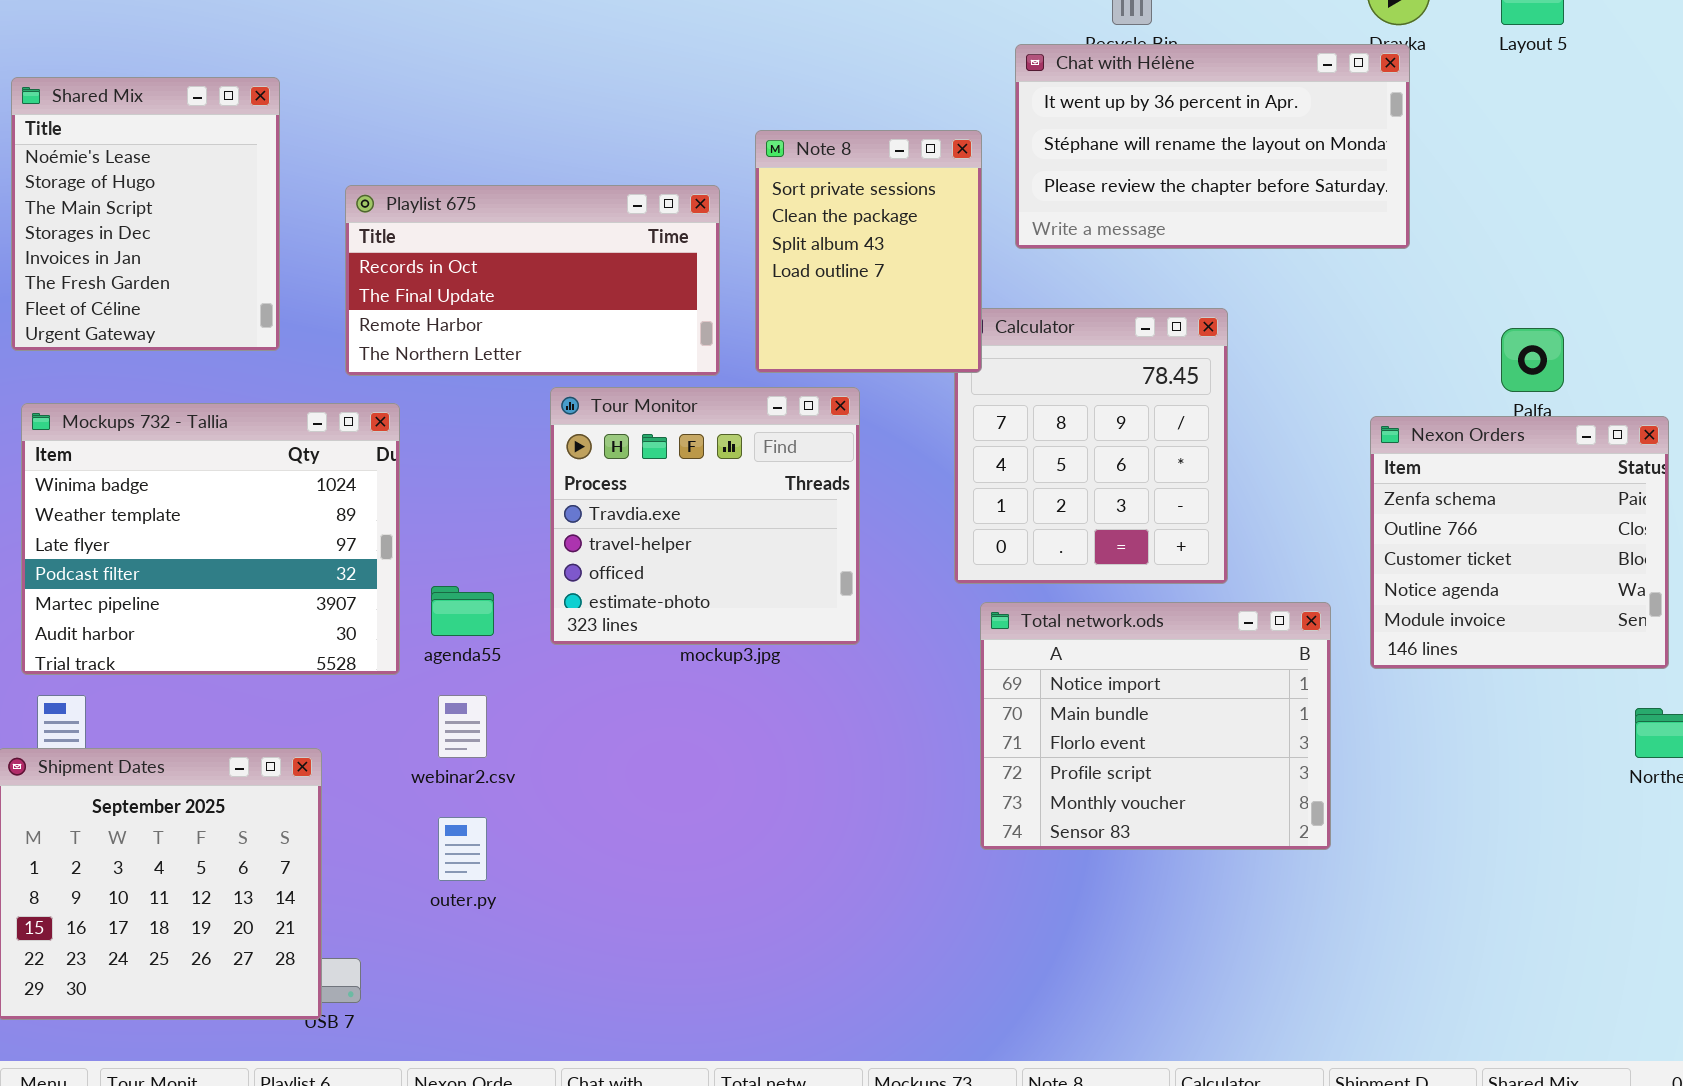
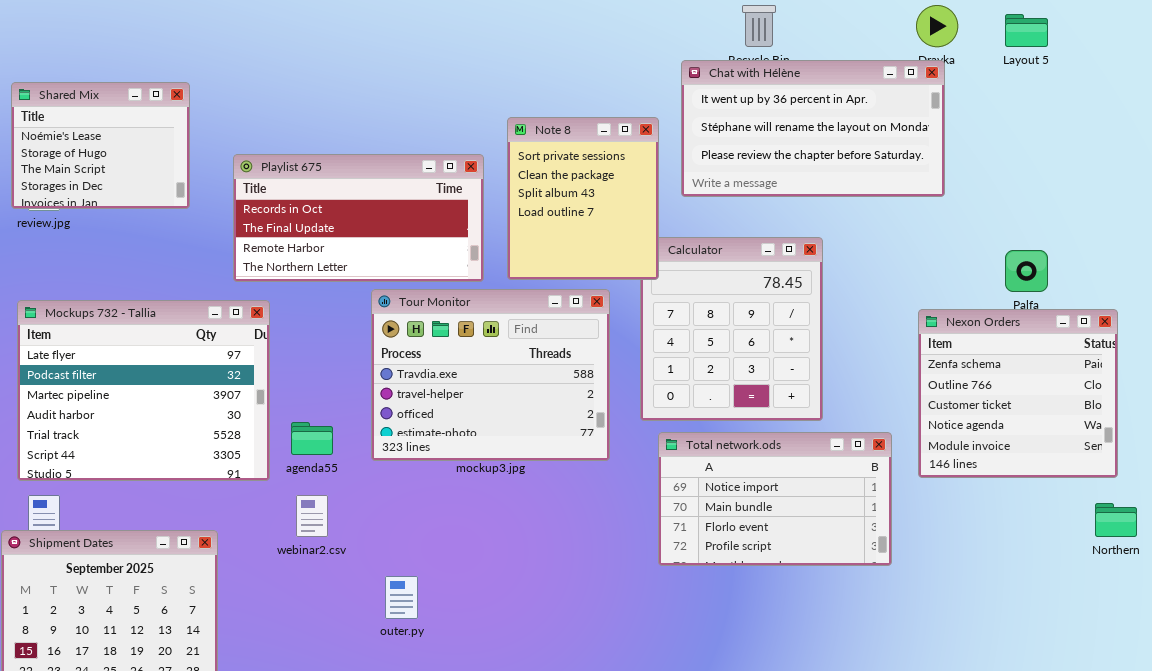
Shared Mix: [11,77,280,351] -> [11,82,190,209], resized
Tour Monitor: [550,387,860,645] -> [371,289,610,461], resized
Mockups 732 - Tallia: [21,403,400,675] -> [17,300,270,481], scrolled down 2 rows
Total network.ods: [980,602,1331,850] -> [658,432,892,566], resized
outer.py: [438,817,487,881] -> [385,576,418,619], moved

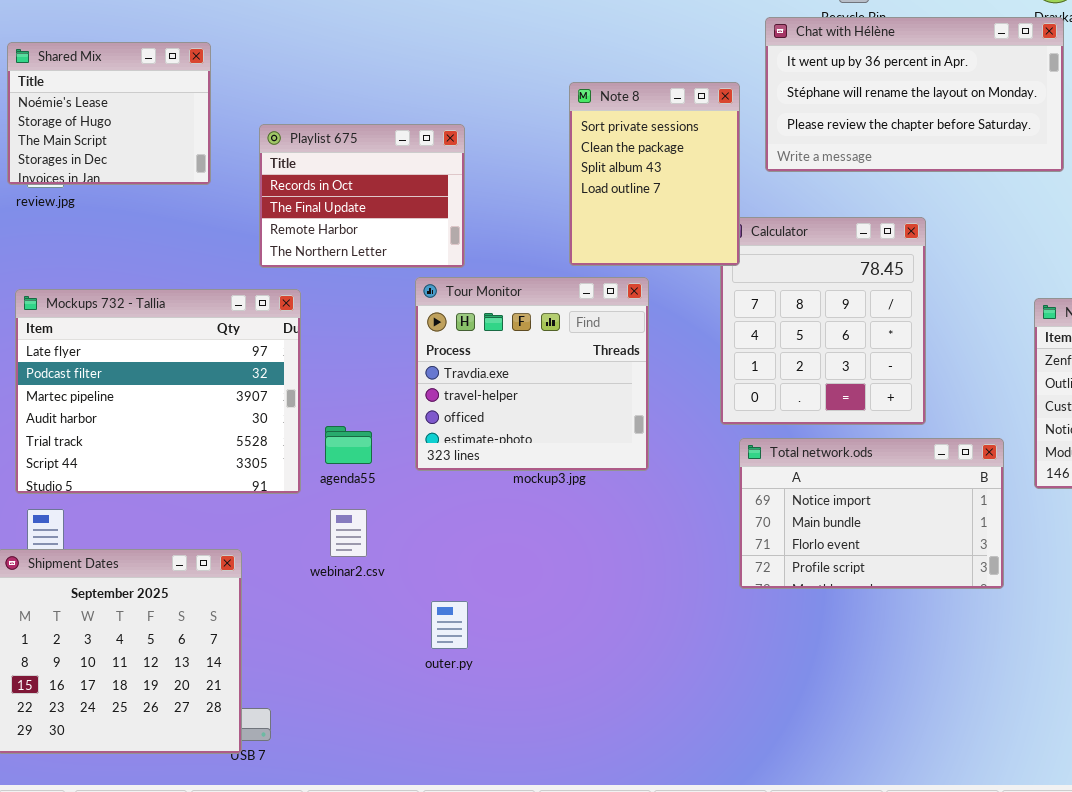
Playlist 675: [233,154,484,282] -> [259,124,465,268], resized
Tour Monitor: [371,289,610,461] -> [415,277,649,471], resized

